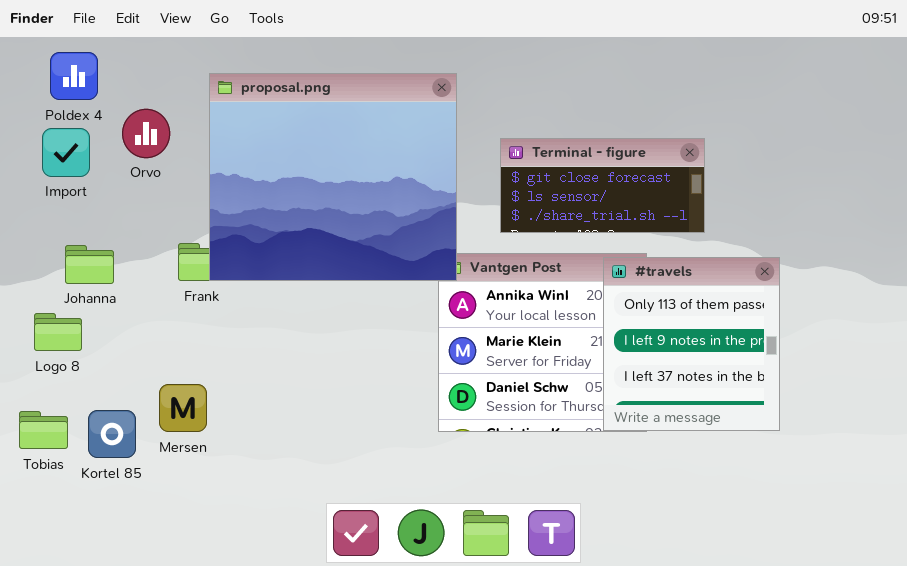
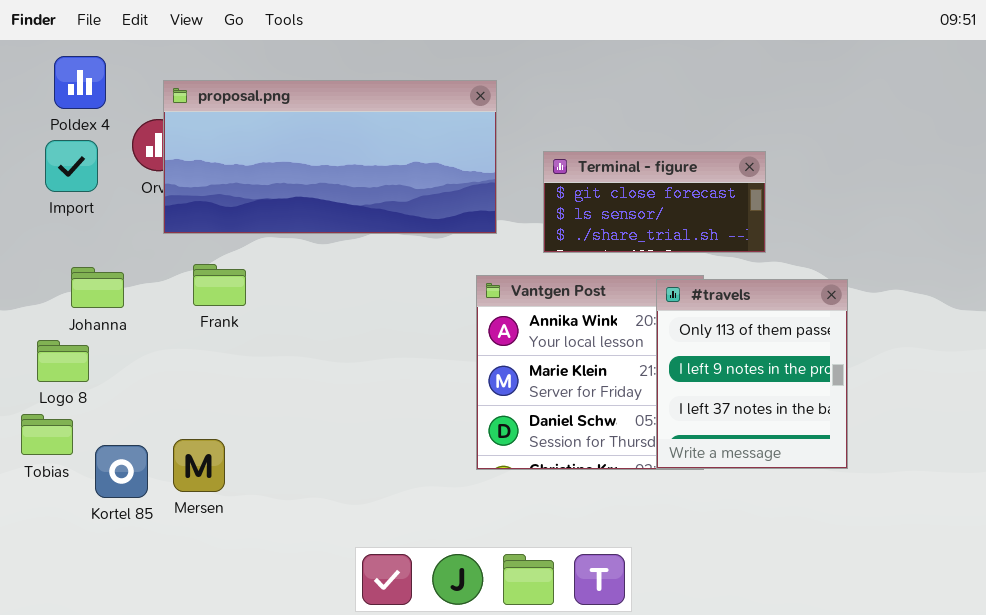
proposal.png: [209,73,457,281] -> [163,80,497,234], resized
Mersen: [159,384,207,432] -> [173,439,225,492], moved
Tobias: [19,411,68,449] -> [21,414,73,455], moved

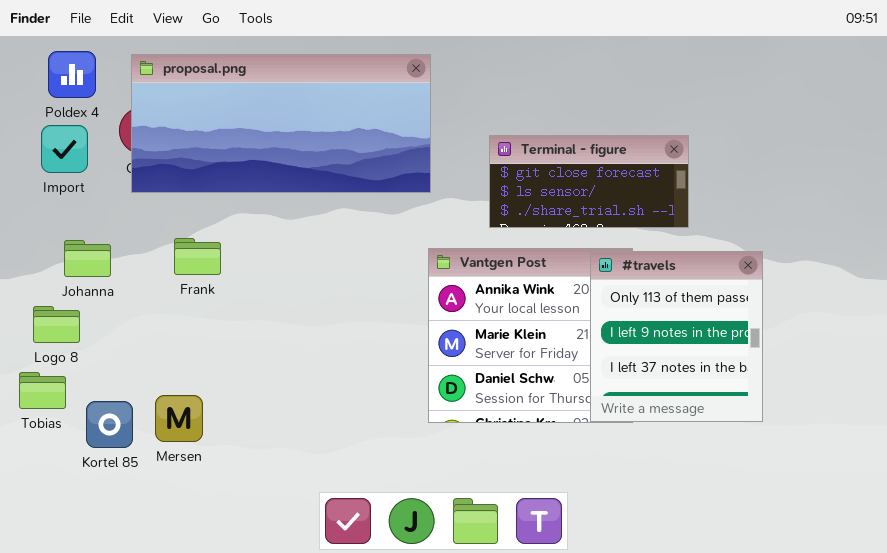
proposal.png: [163,80,497,234] -> [131,54,431,193], moved

